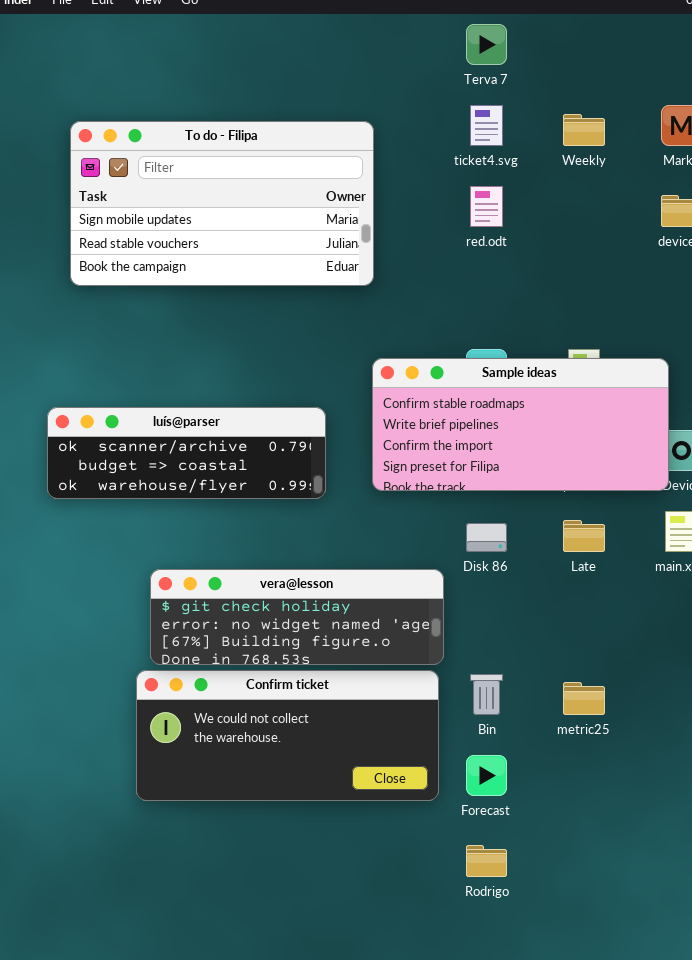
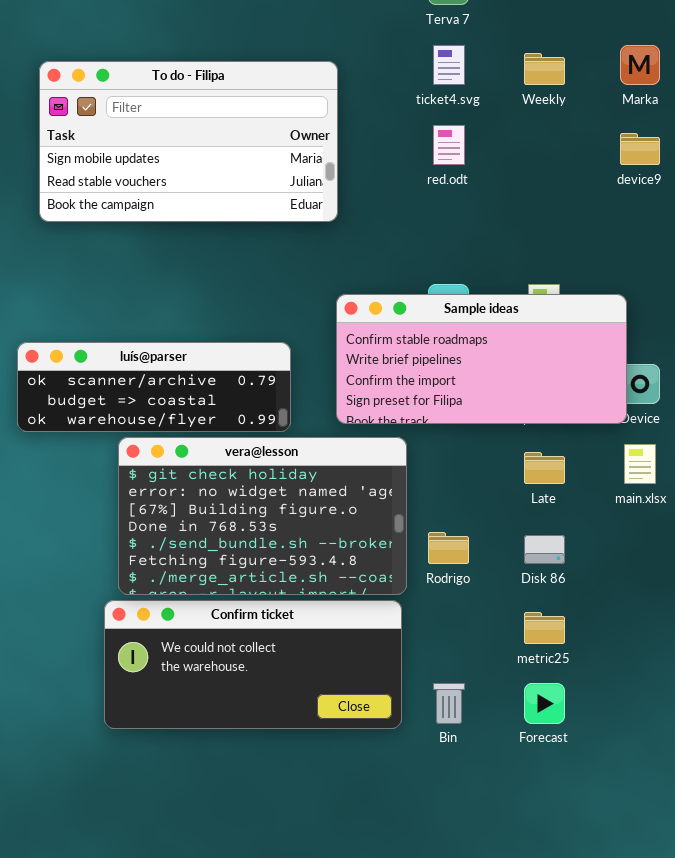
Disk 86: [466,523,507,552] -> [524,535,565,564], moved
vera@lesson: [150,569,444,665] -> [118,437,407,595], resized
Bin: [470,674,503,715] -> [433,683,465,724], moved
Forecast: [466,755,507,796] -> [524,683,565,724], moved
Rodrigo: [466,845,507,877] -> [428,532,469,564], moved

